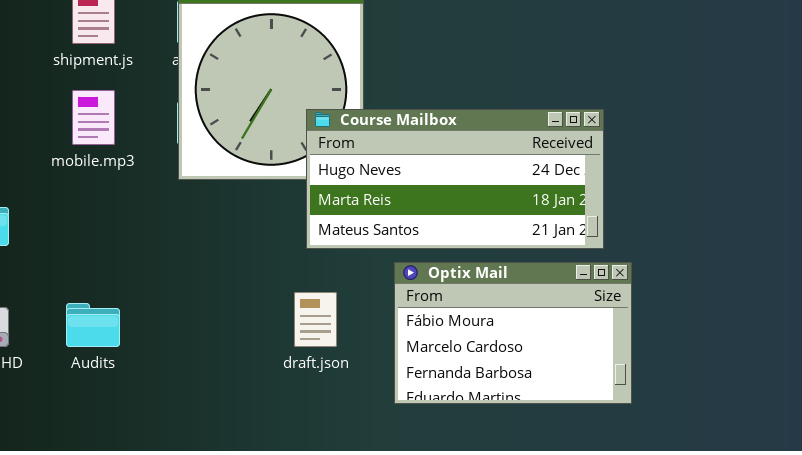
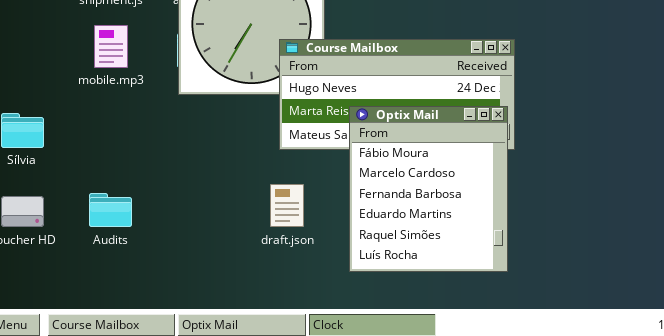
Optix Mail: [394,262,632,404] -> [349,106,508,272], resized

